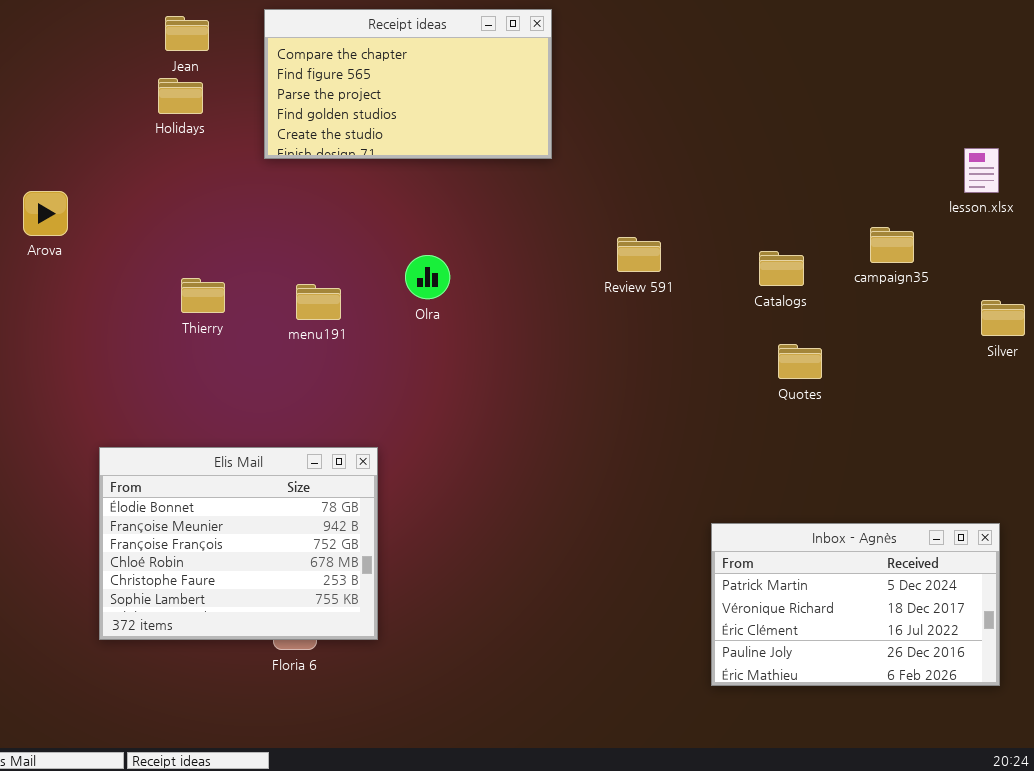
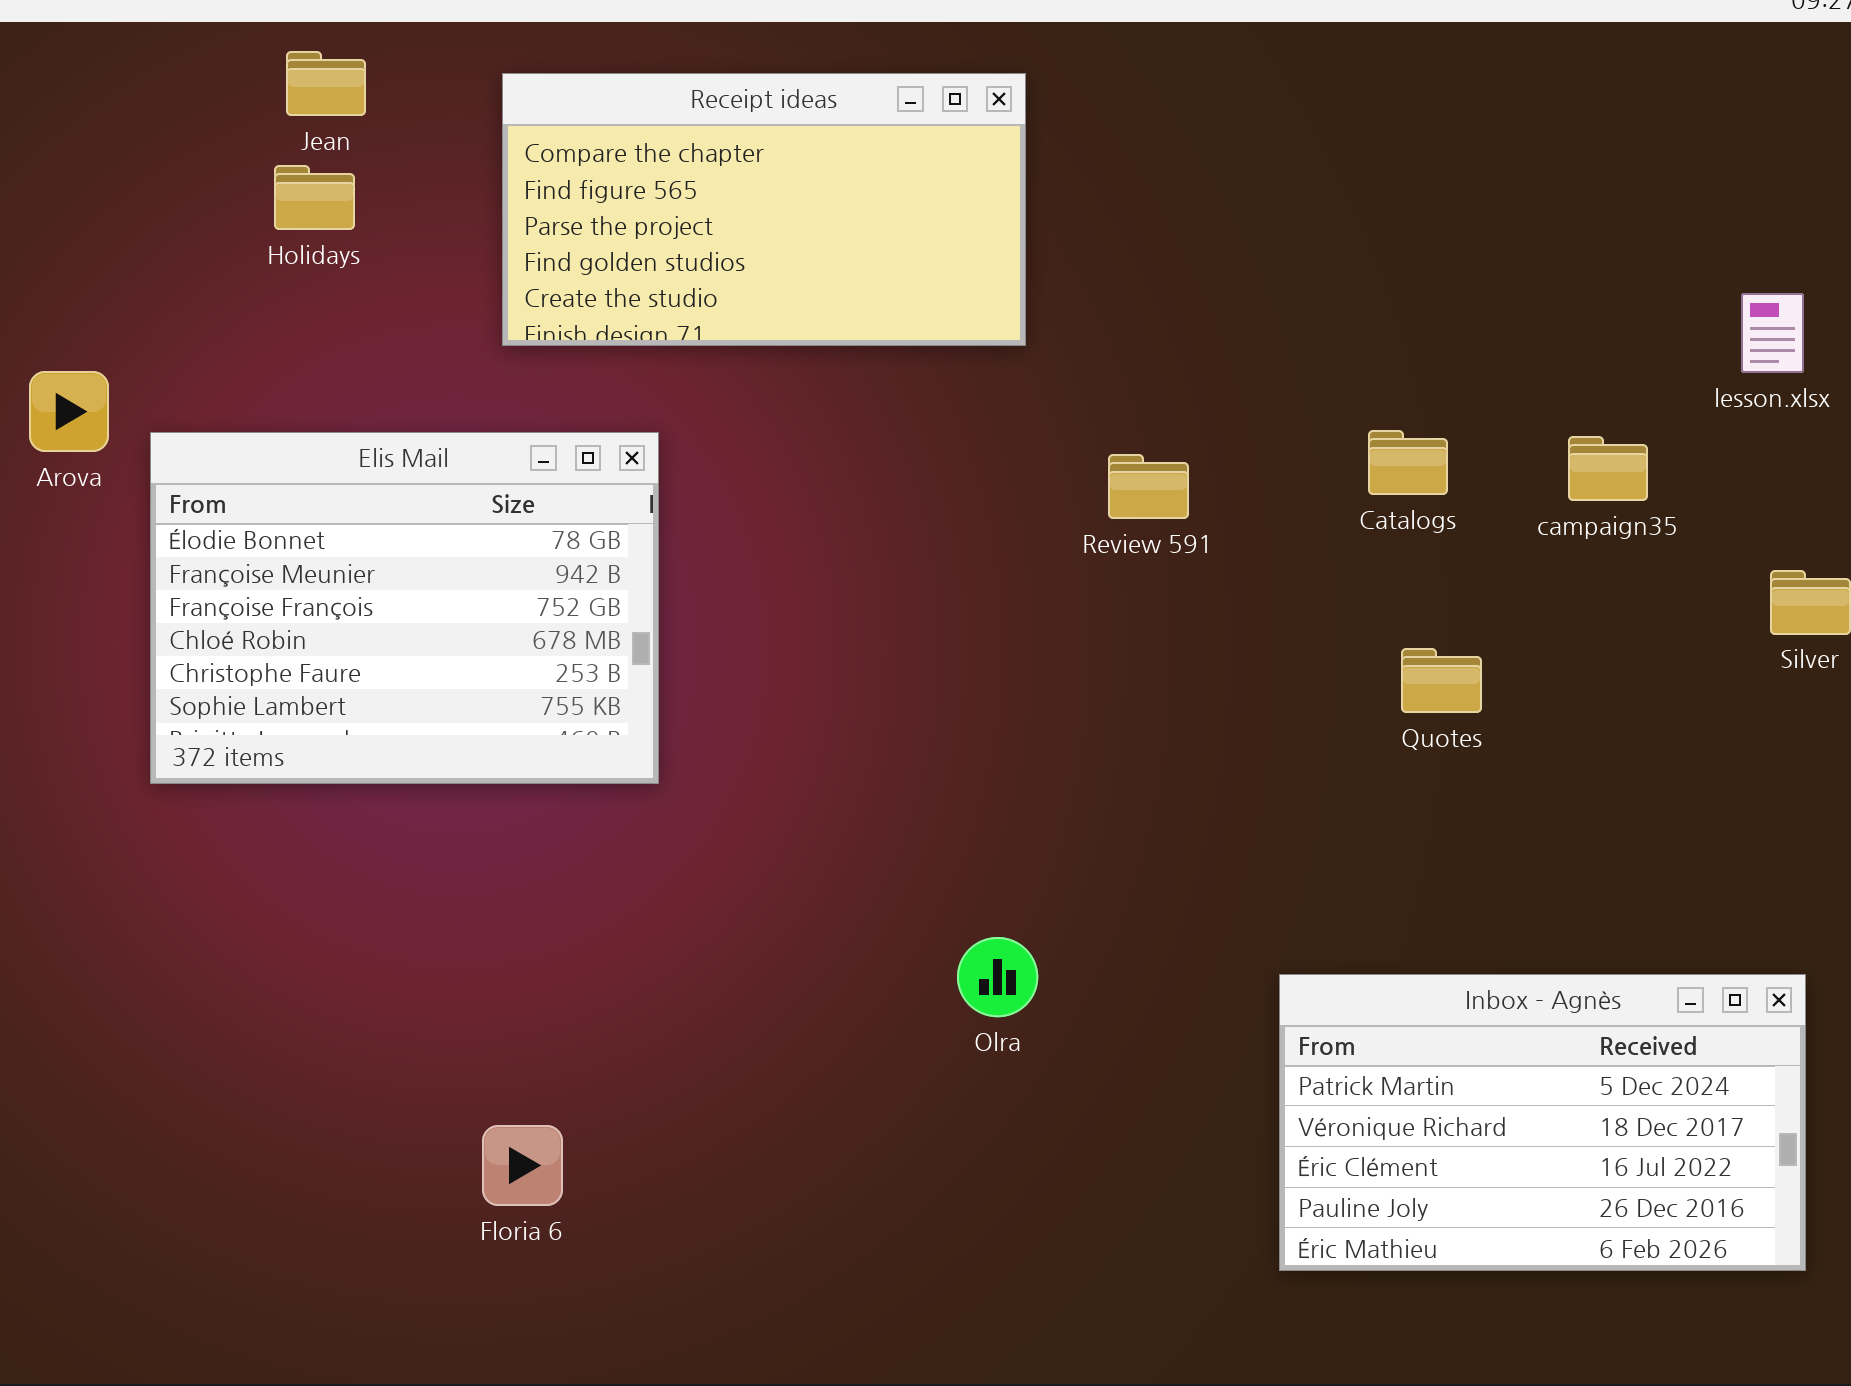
Receipt ideas: [264,9,552,159] -> [502,73,1026,346], moved
Catalogs: [759,251,804,286] -> [1368,430,1448,495], moved
Olra: [405,255,450,299] -> [957,937,1038,1017], moved
Elis Mail: [99,447,378,640] -> [150,432,659,784], moved

